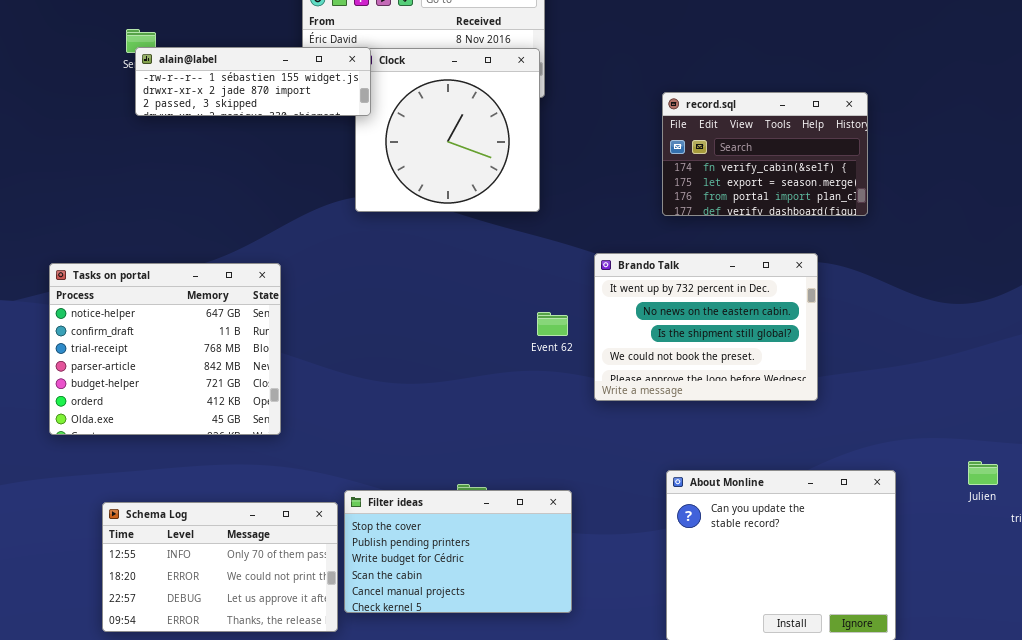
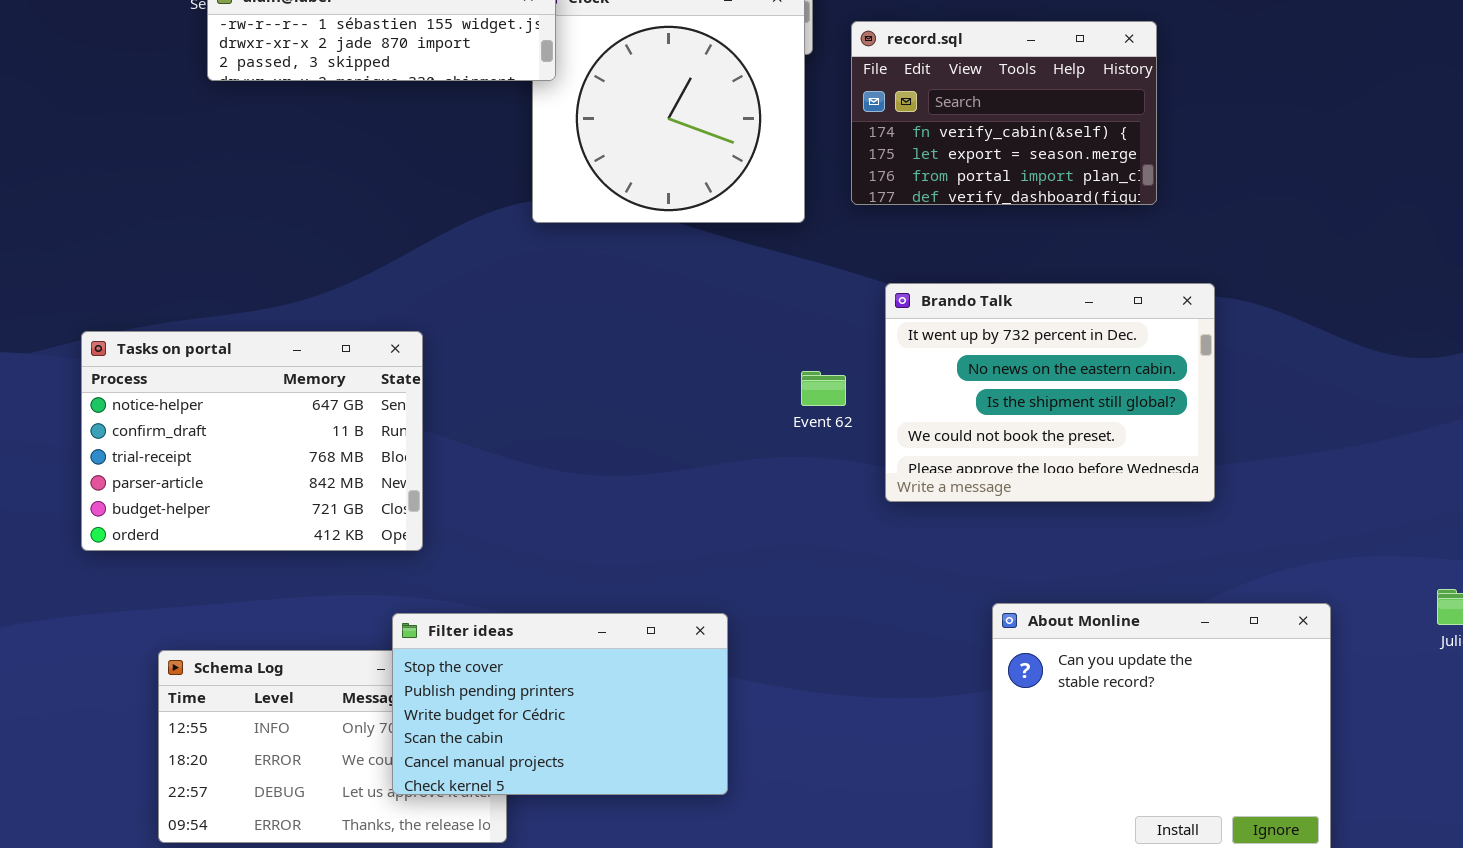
record.sql: [662,92,868,216] -> [851,21,1157,205], moved
Tasks on portal: [49,263,281,435] -> [81,331,423,551], resized
Filter ideas: [344,490,572,613] -> [392,613,728,795], moved

